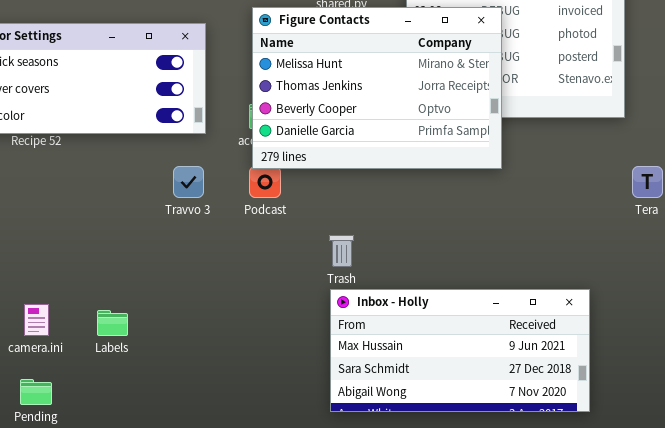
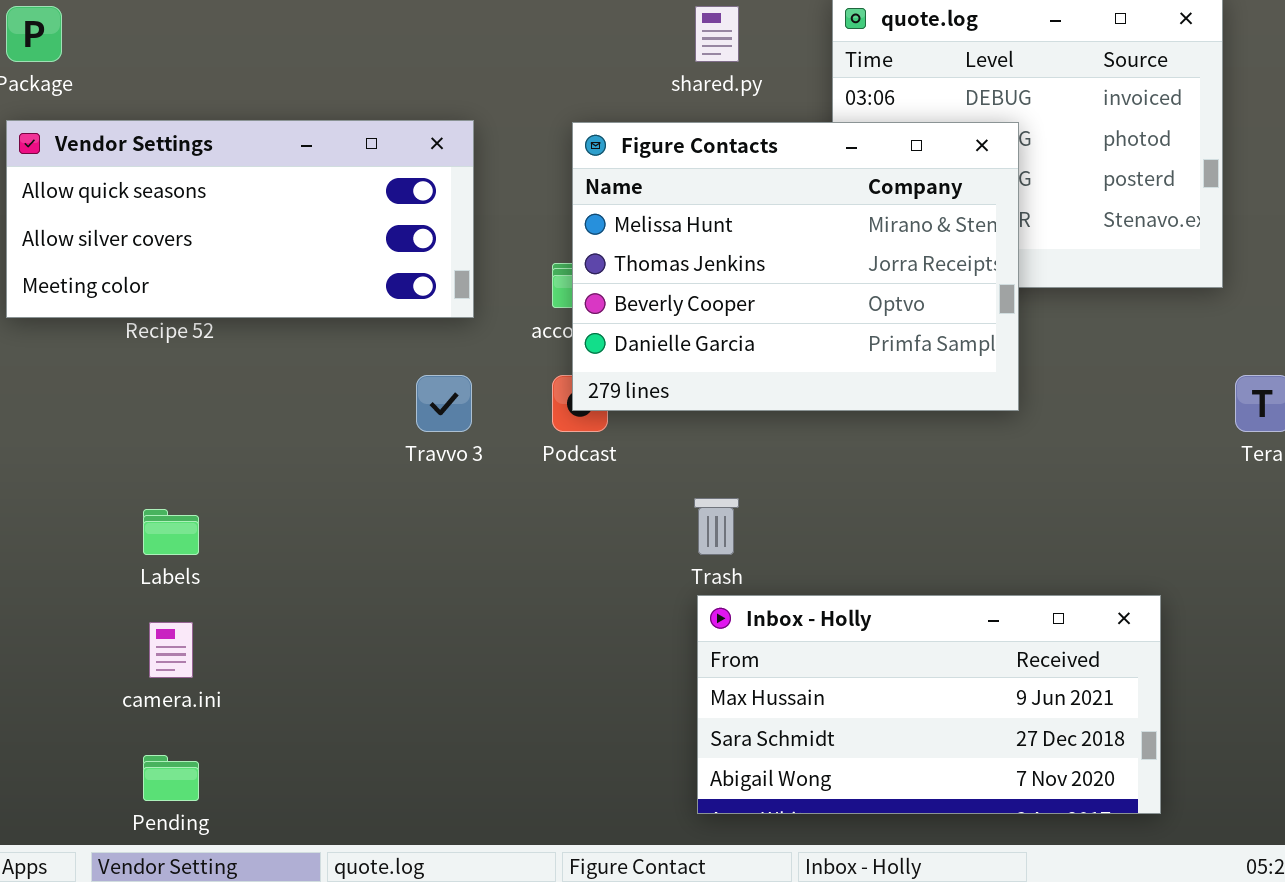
Figure Contacts: [252,7,502,169] -> [572,122,1019,411], moved
Labels: [97,310,128,336] -> [143,509,199,555], moved

